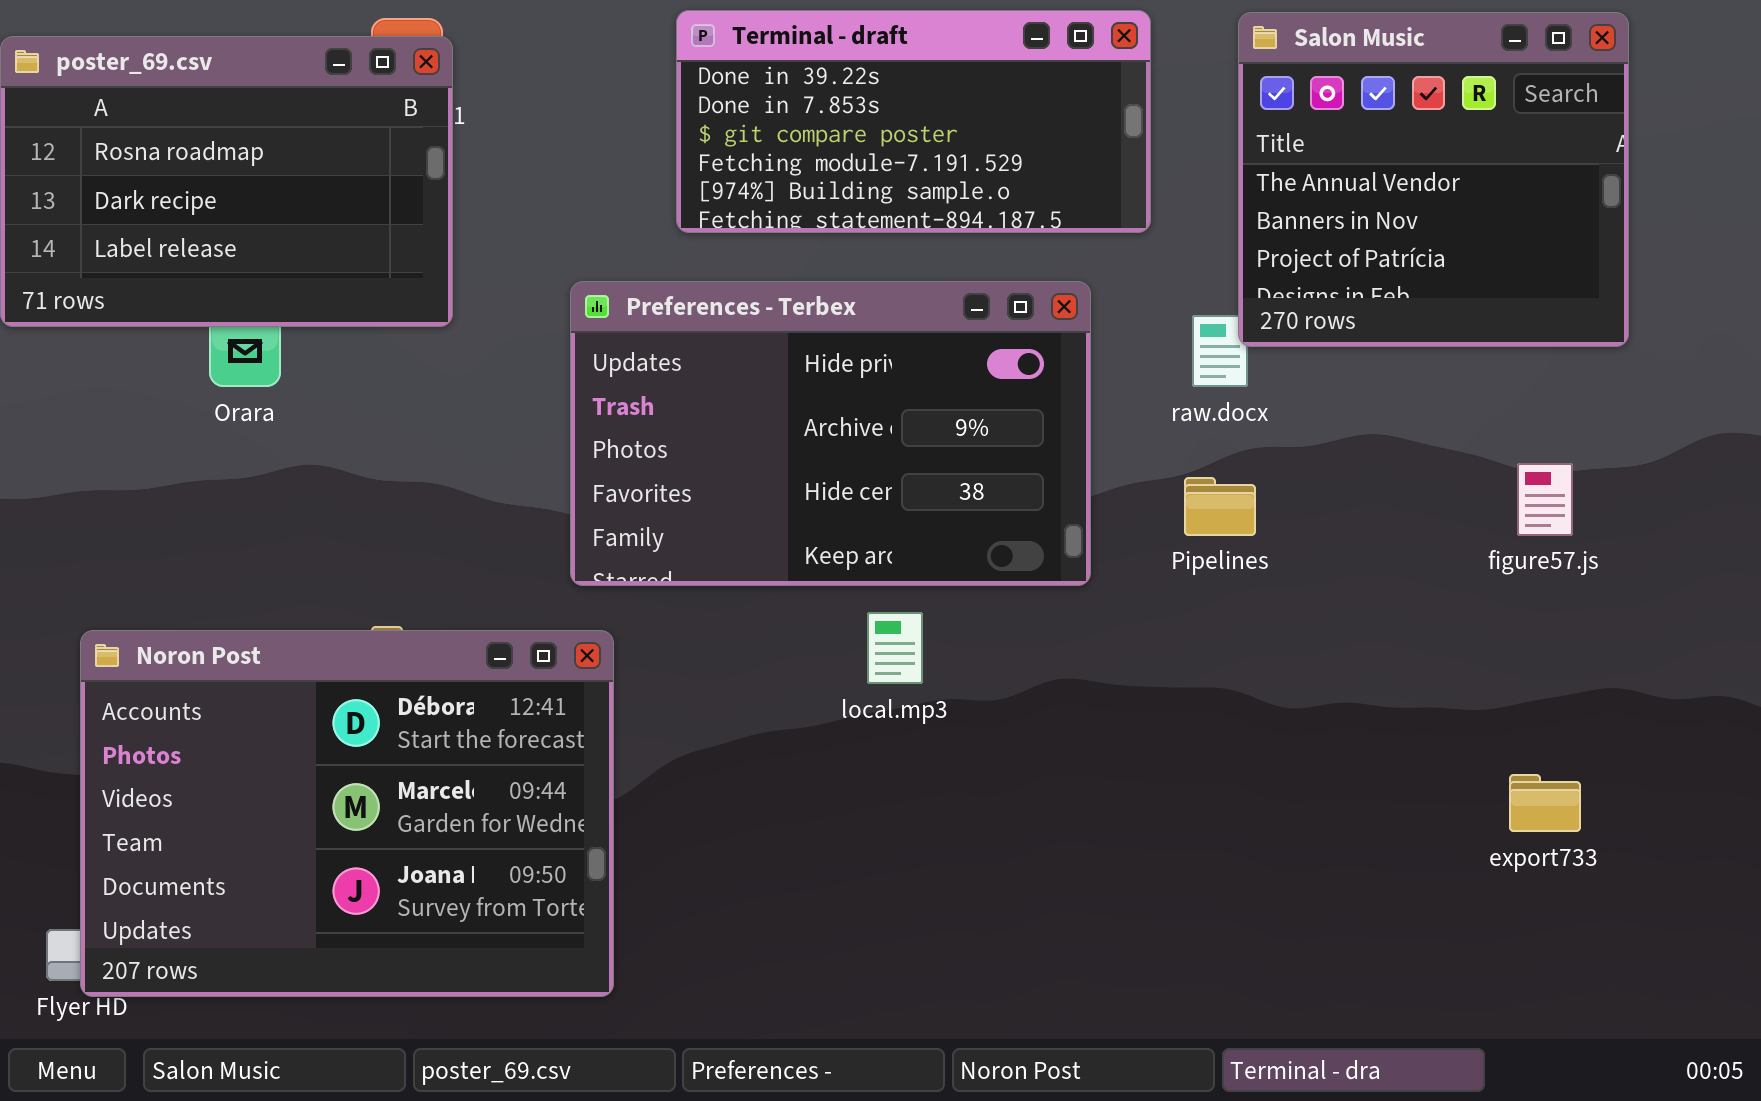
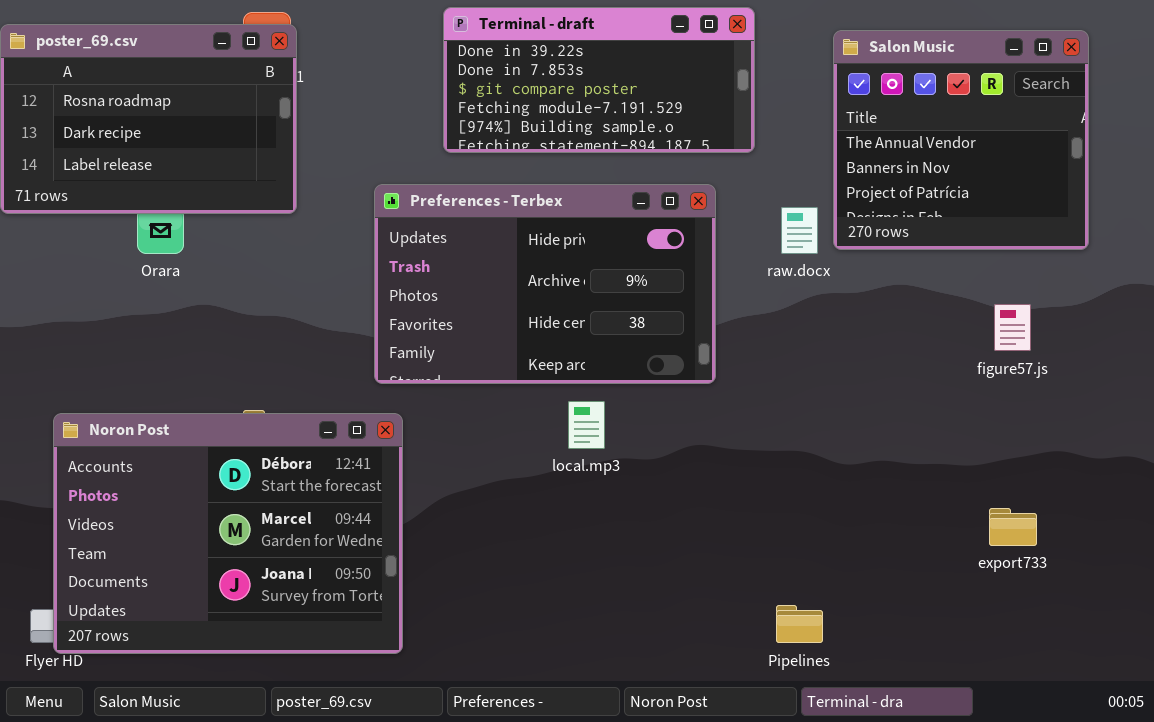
Salon Music: [1238,12,1629,347] -> [833,30,1089,250], moved
Pipelines: [1184,477,1256,536] -> [776,605,823,643], moved

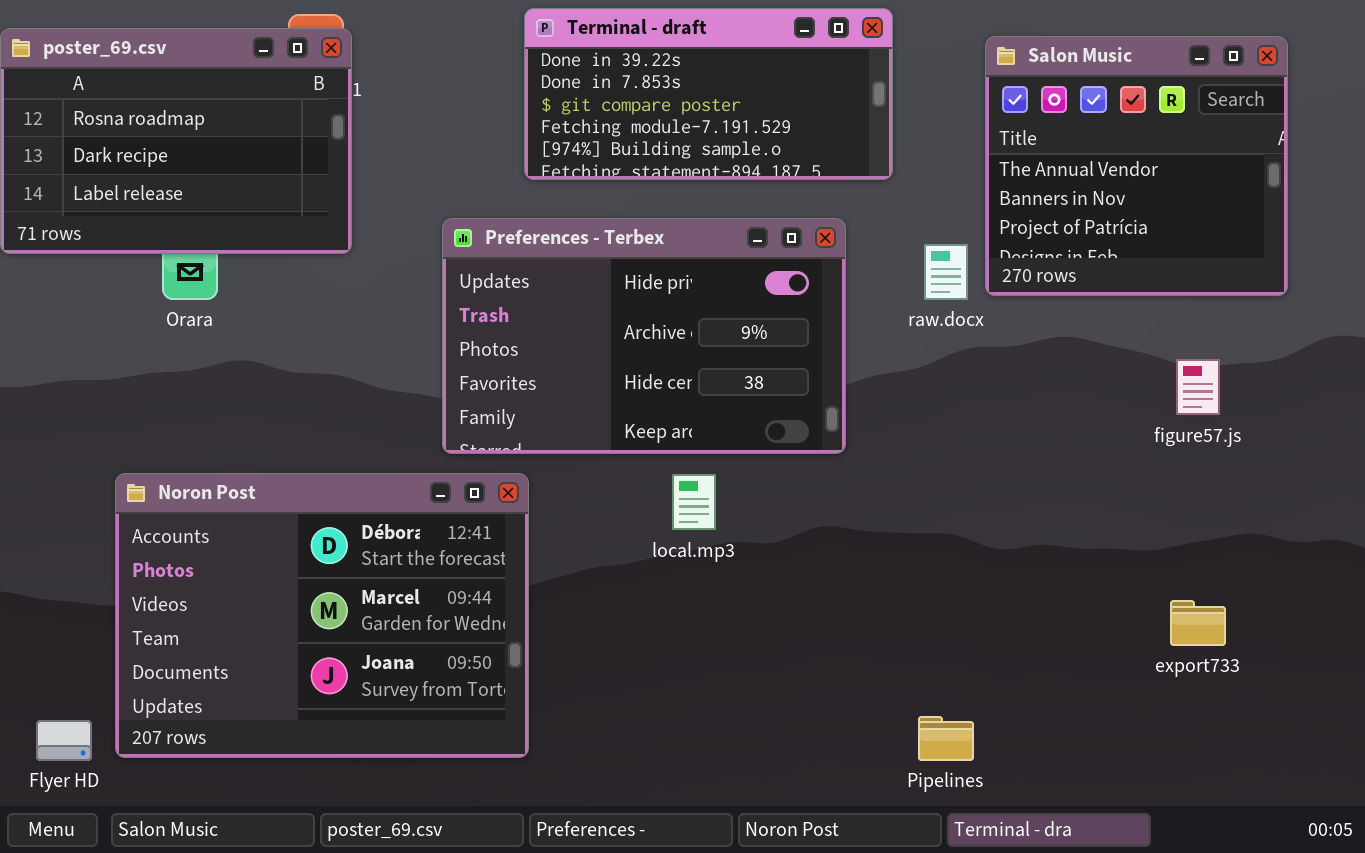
Noron Post: [53,413,403,654] -> [115,473,529,758], moved

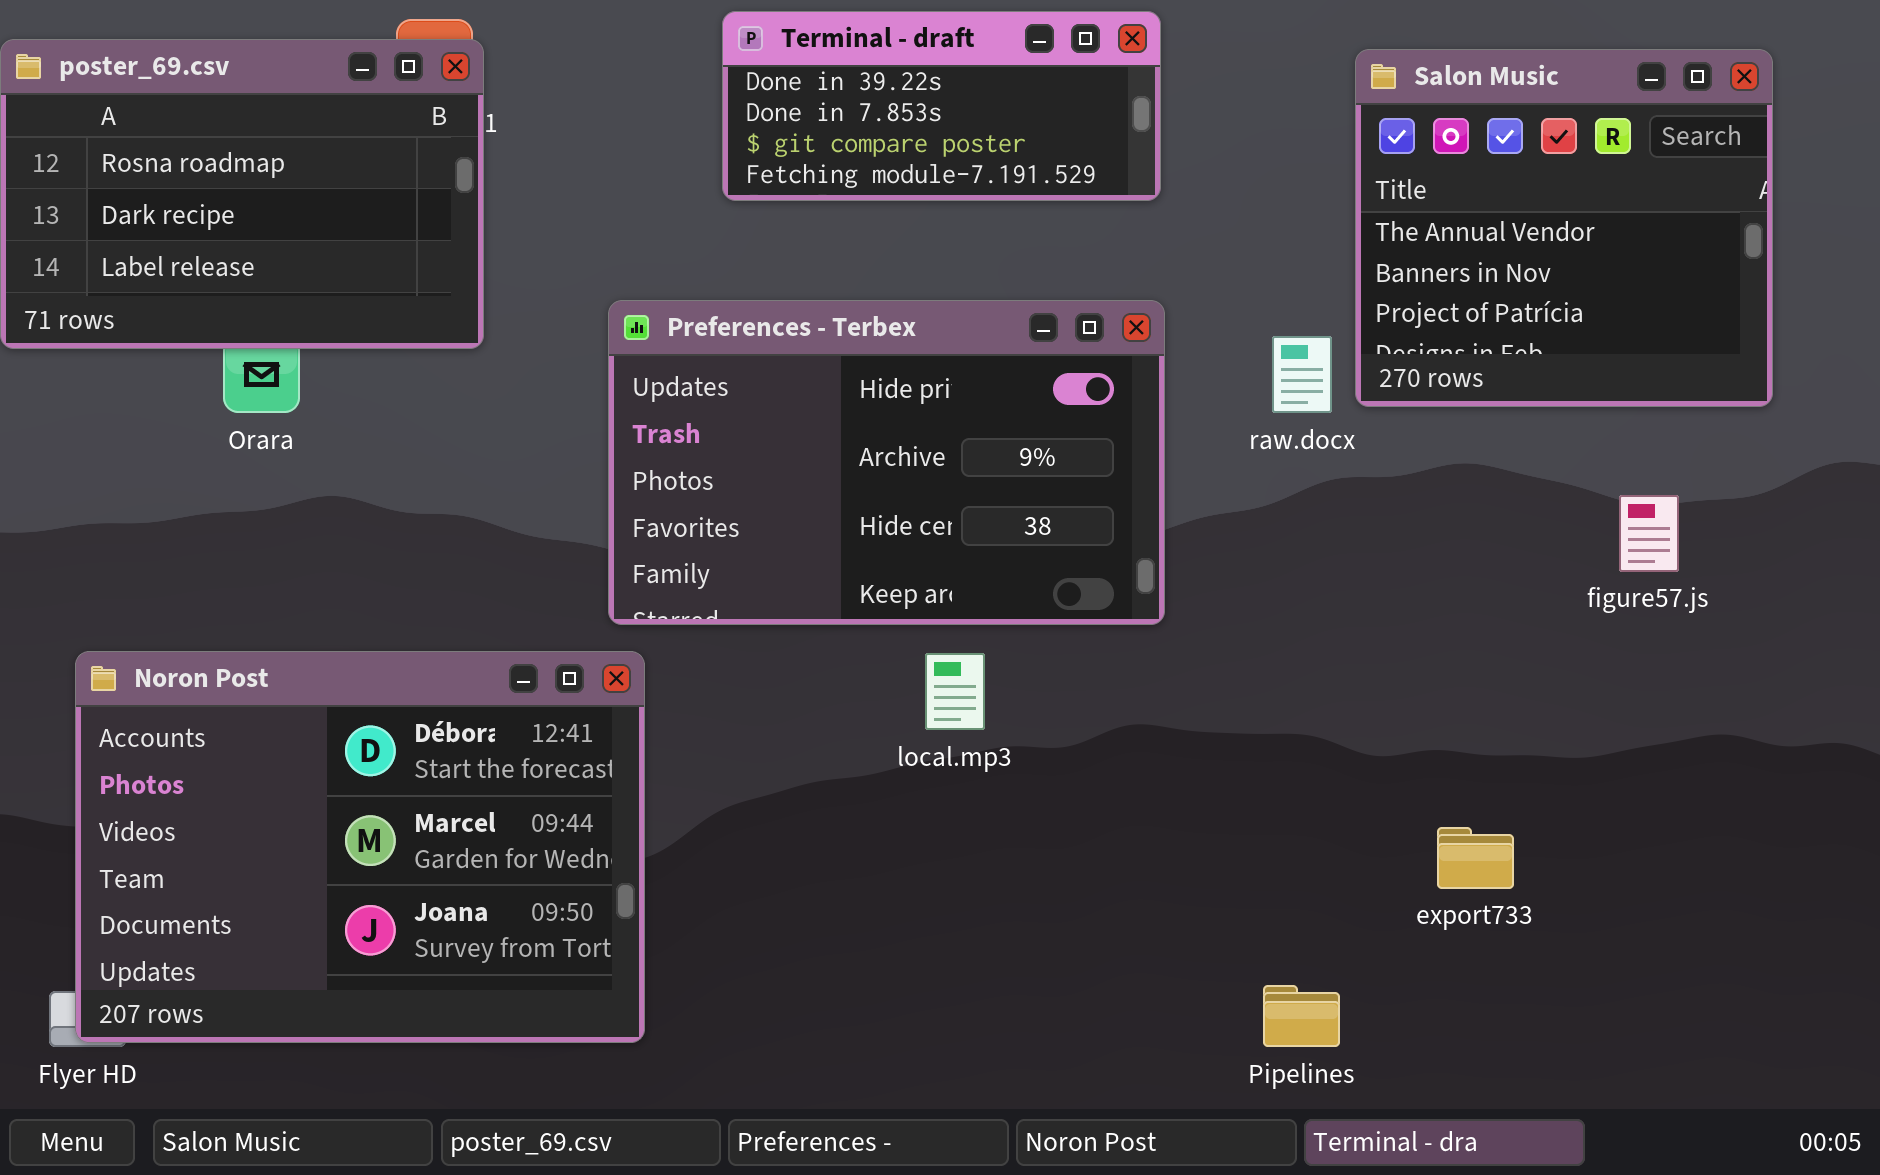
Terminal - draft: [524,8,893,180] -> [722,11,1161,201], resized
Noron Post: [115,473,529,758] -> [75,651,645,1043], moved
export733: [1170,600,1226,646] -> [1437,827,1514,889], moved

